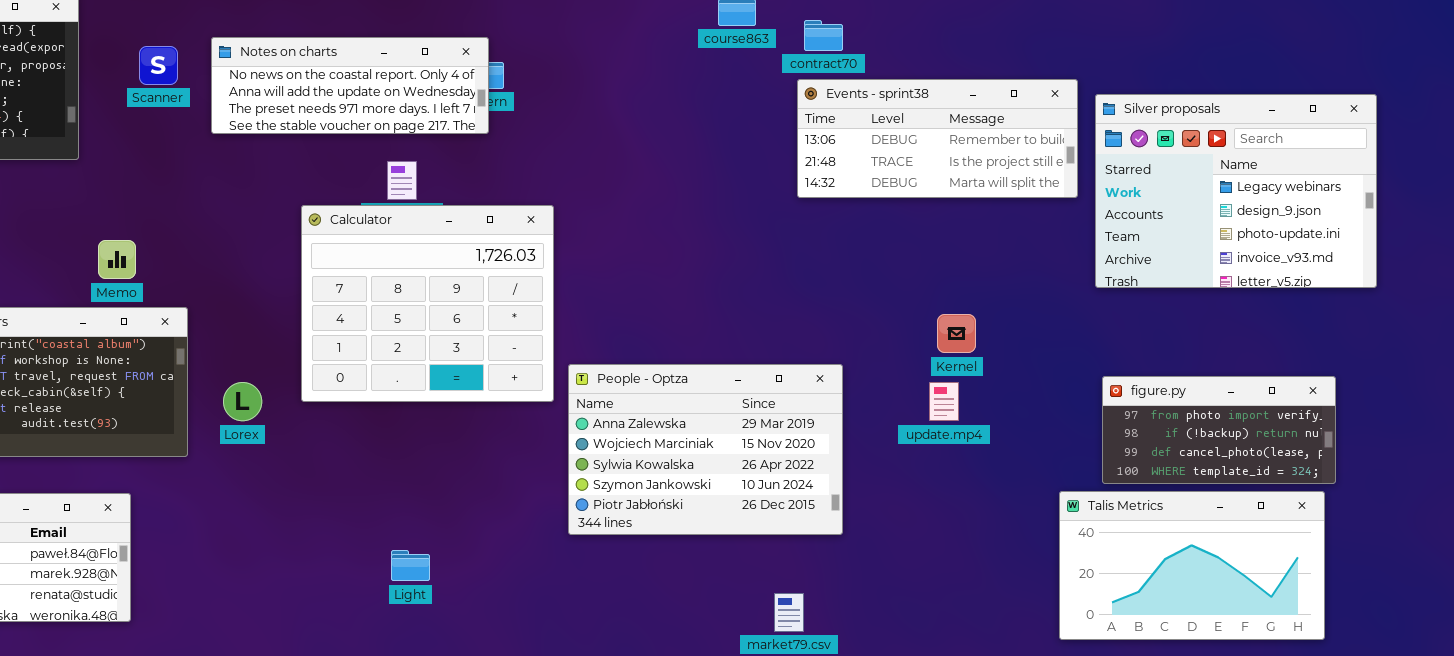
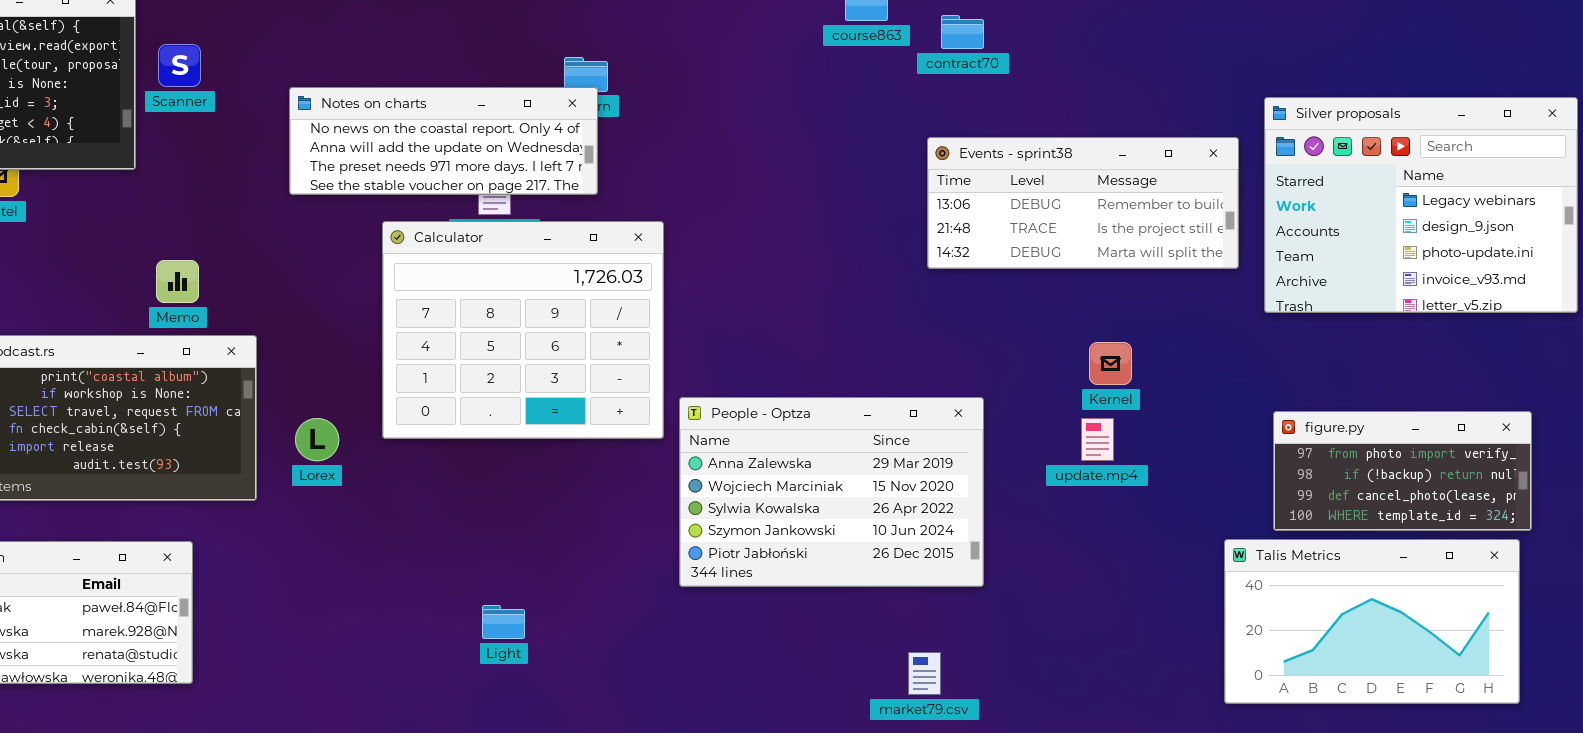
Notes on charts: [211,37,489,134] -> [289,87,598,195], moved
Scanner: [139,46,178,85] -> [158,44,201,87], moved
Events - sprint38: [797,79,1078,198] -> [927,137,1239,269], moved

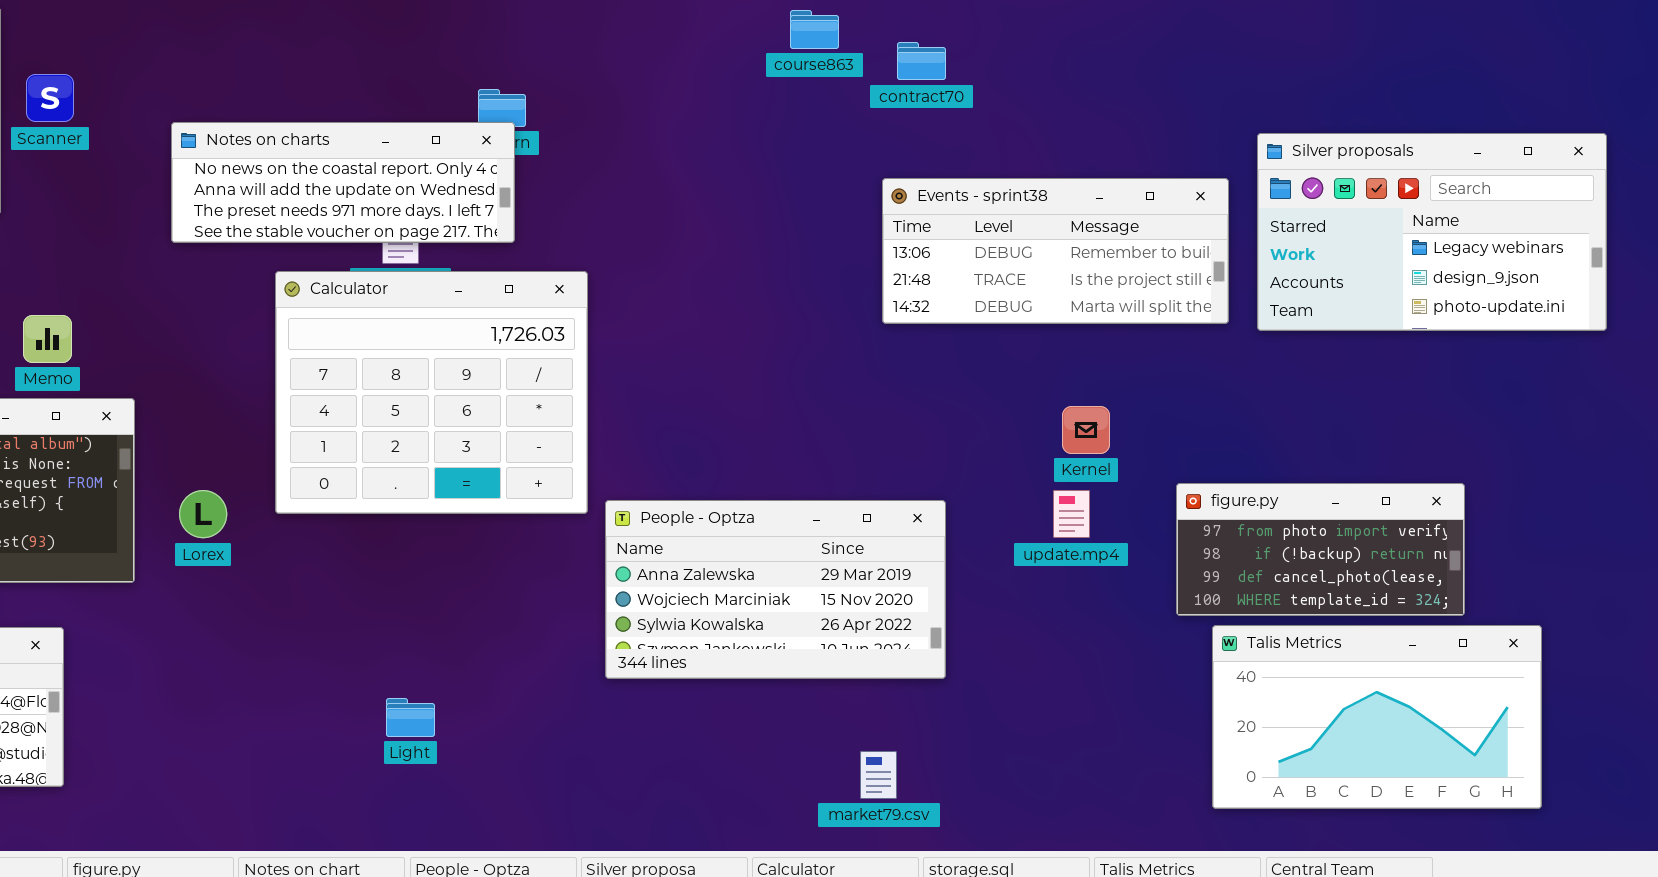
Silver proposals: [1264,97,1578,313] -> [1257,133,1607,331], resized
People - Optza: [679,397,984,587] -> [605,500,946,679], resized
figure.py: [1273,411,1532,531] -> [1176,483,1465,616], moved

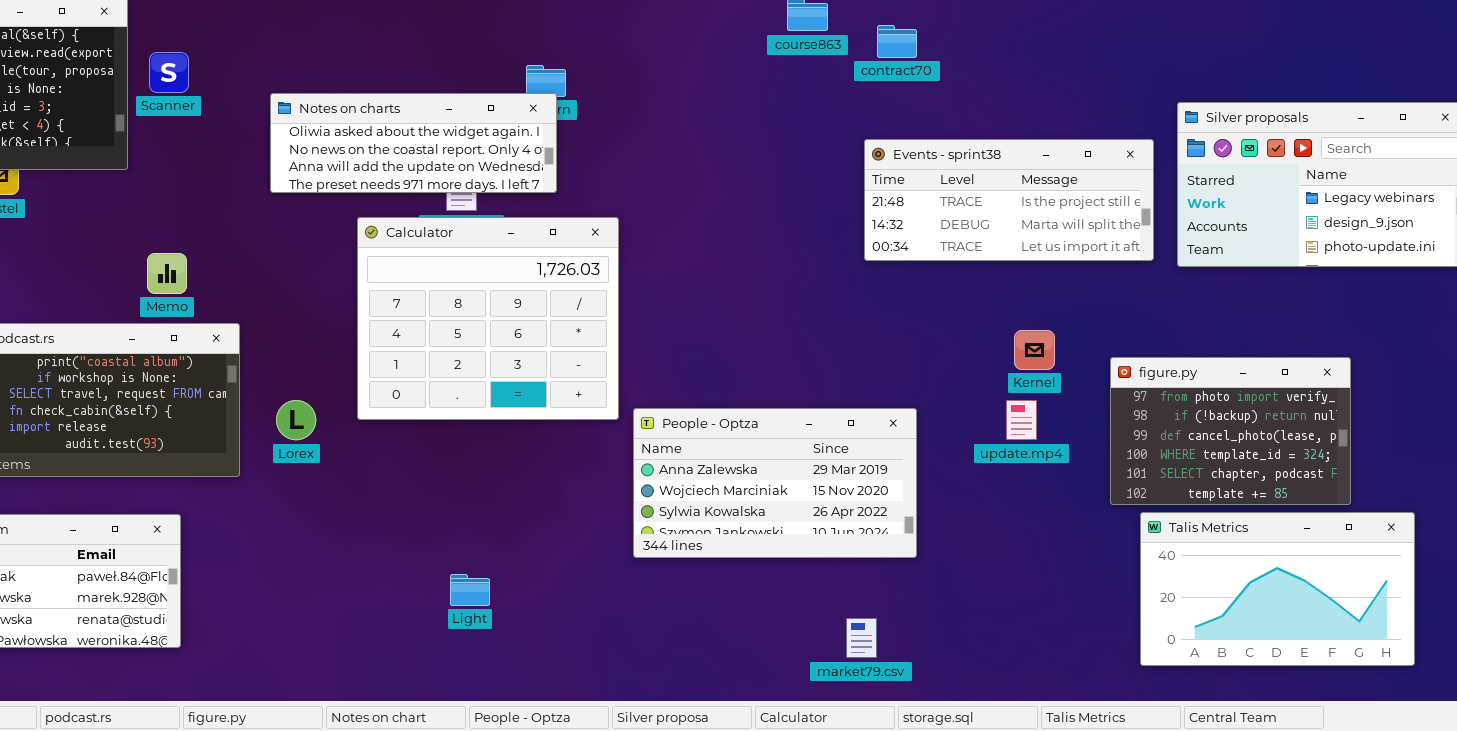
Notes on charts: [171,122,515,243] -> [270,93,557,193], scrolled up 1 row
Events - sprint38: [882,178,1229,324] -> [864,139,1154,261], scrolled down 1 row
figure.py: [1176,483,1465,616] -> [1110,357,1351,505], resized

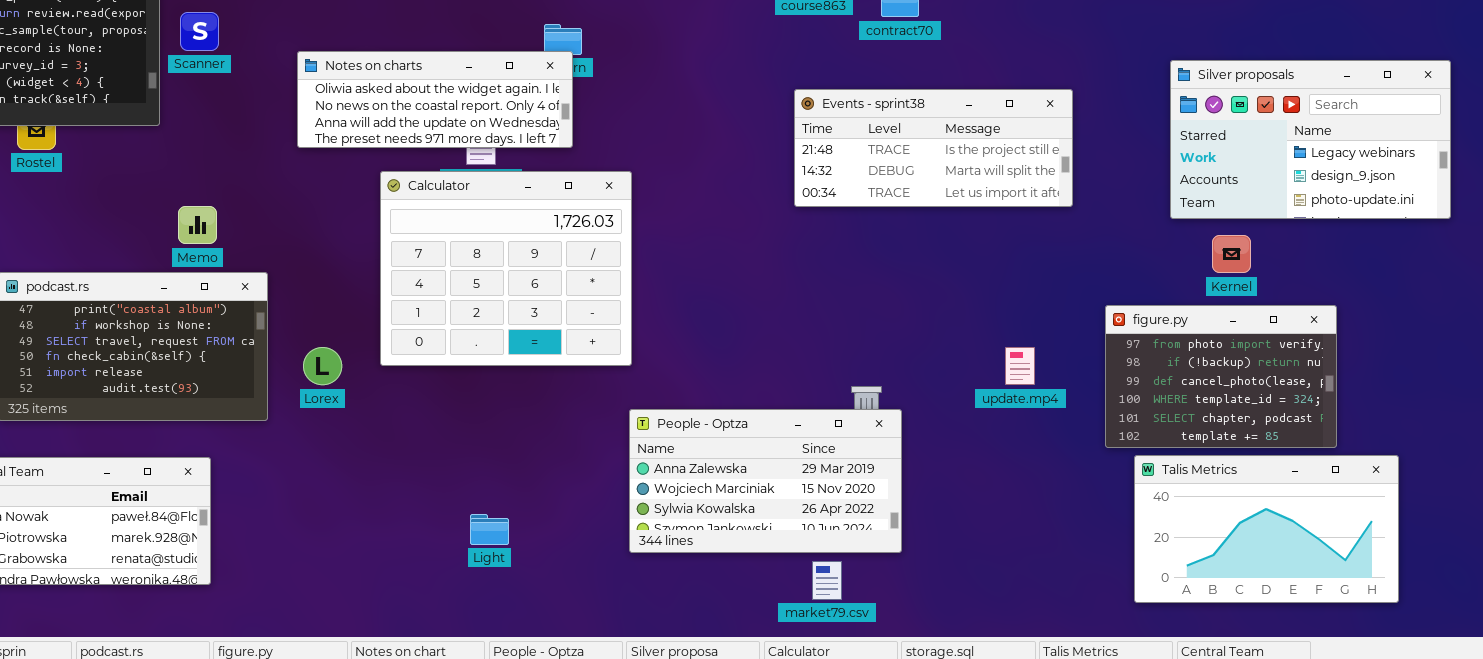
Events - sprint38: [864,139,1154,261] -> [794,89,1073,207], moved
Kernel: [1014,330,1055,370] -> [1212,235,1251,273], moved
People - Optza: [633,408,917,558] -> [629,409,902,553], moved
market79.csv: [846,618,877,658] -> [812,561,842,600], moved

